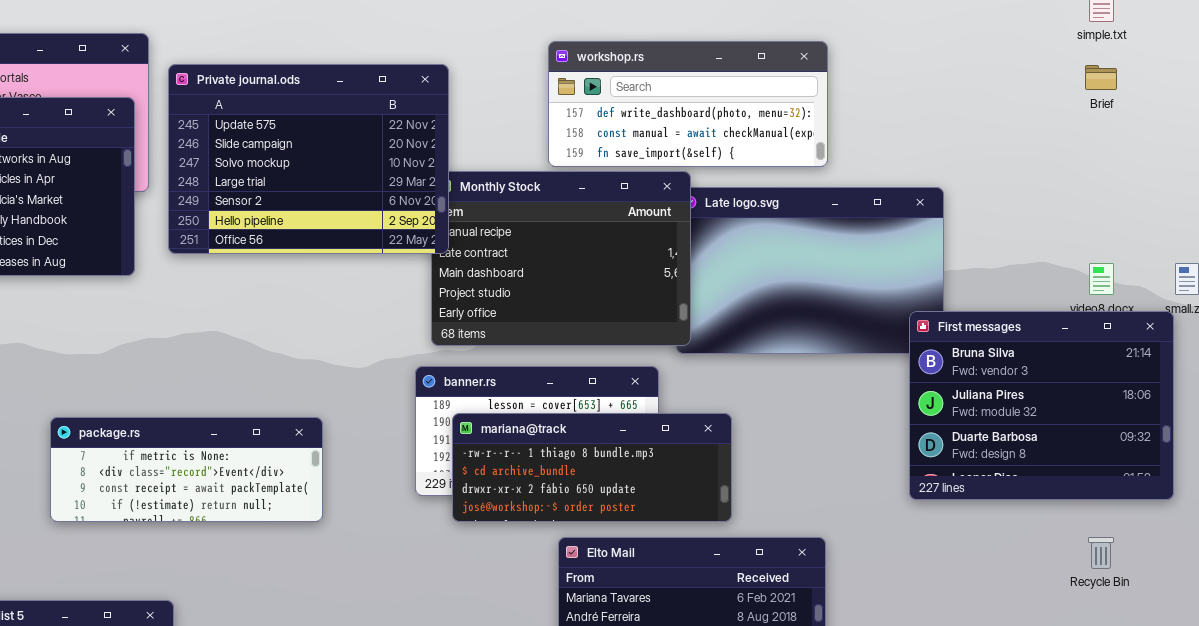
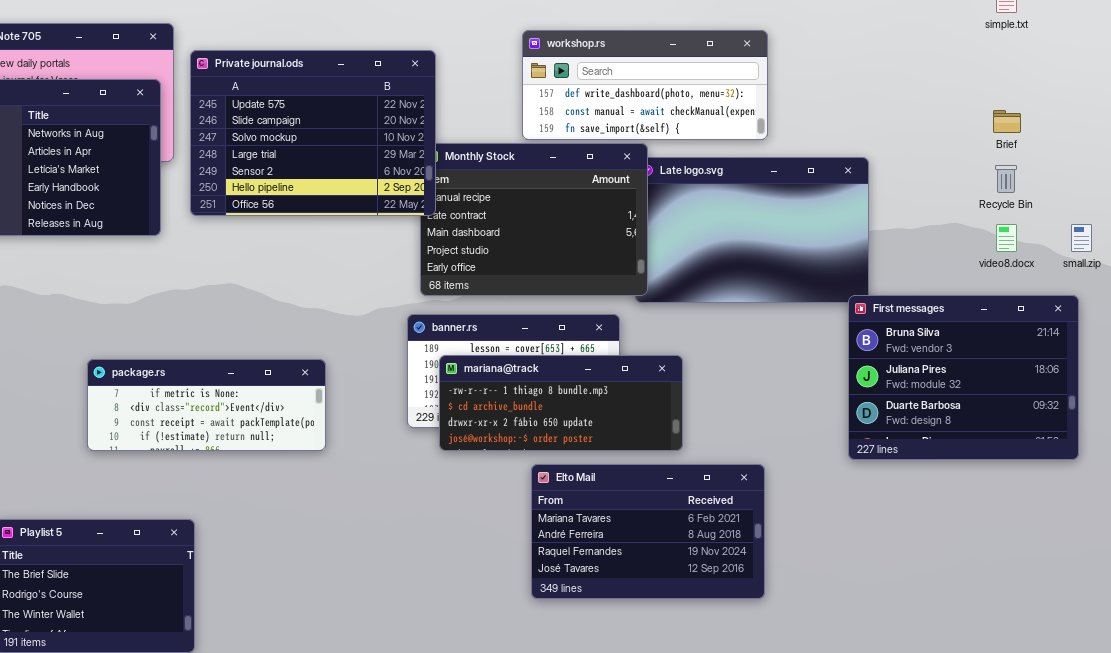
Brief: [1085,65,1117,90] -> [993,110,1021,133], moved
First messages: [909,311,1174,500] -> [848,295,1079,460], moved
Recycle Bin: [1088,537,1114,569] -> [995,165,1017,193], moved

